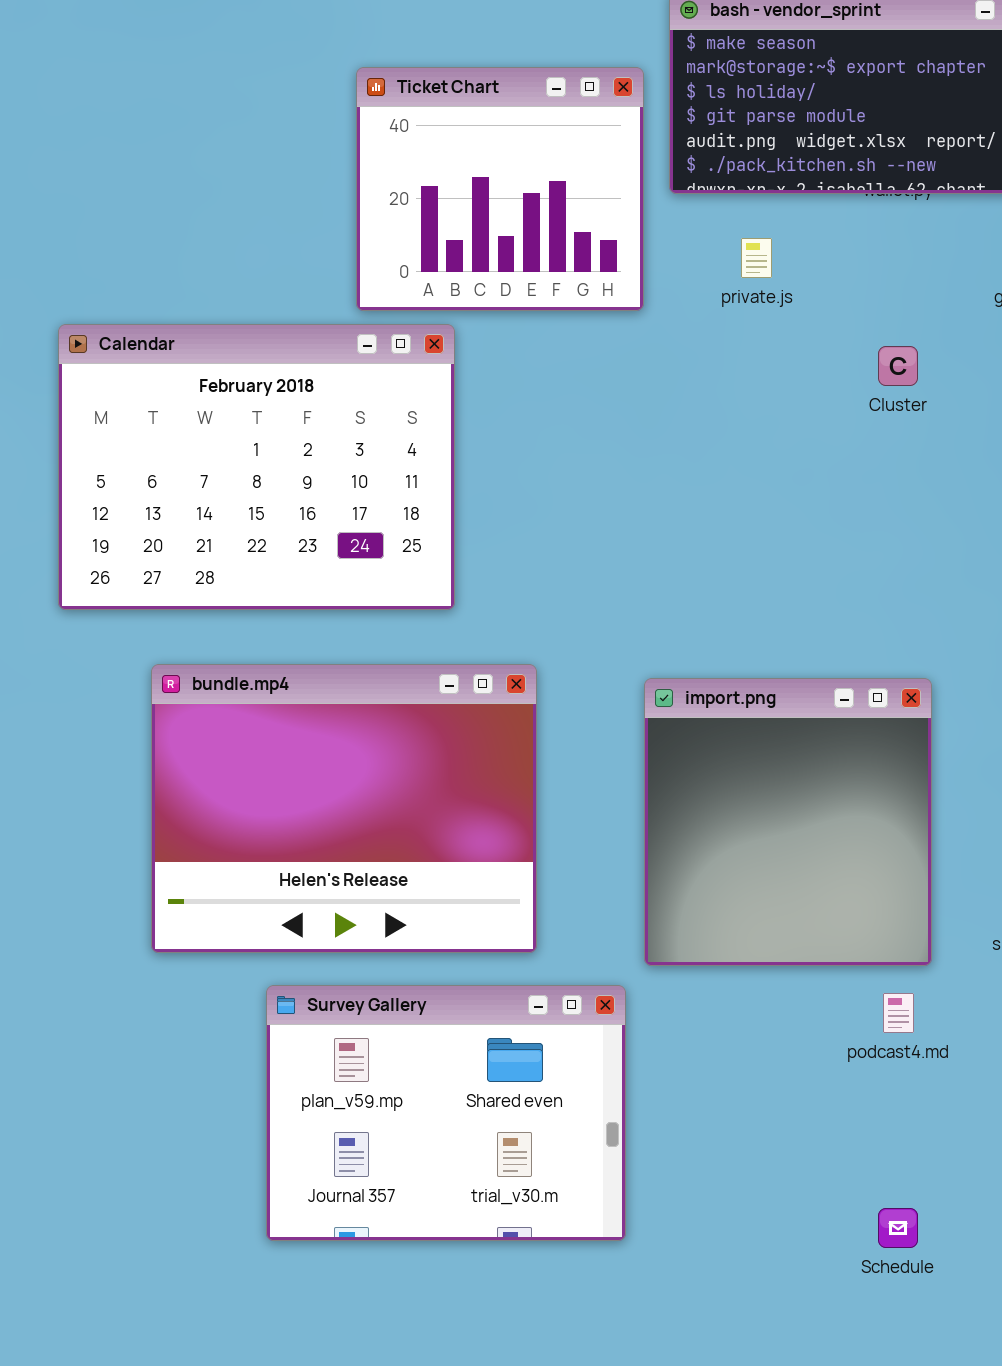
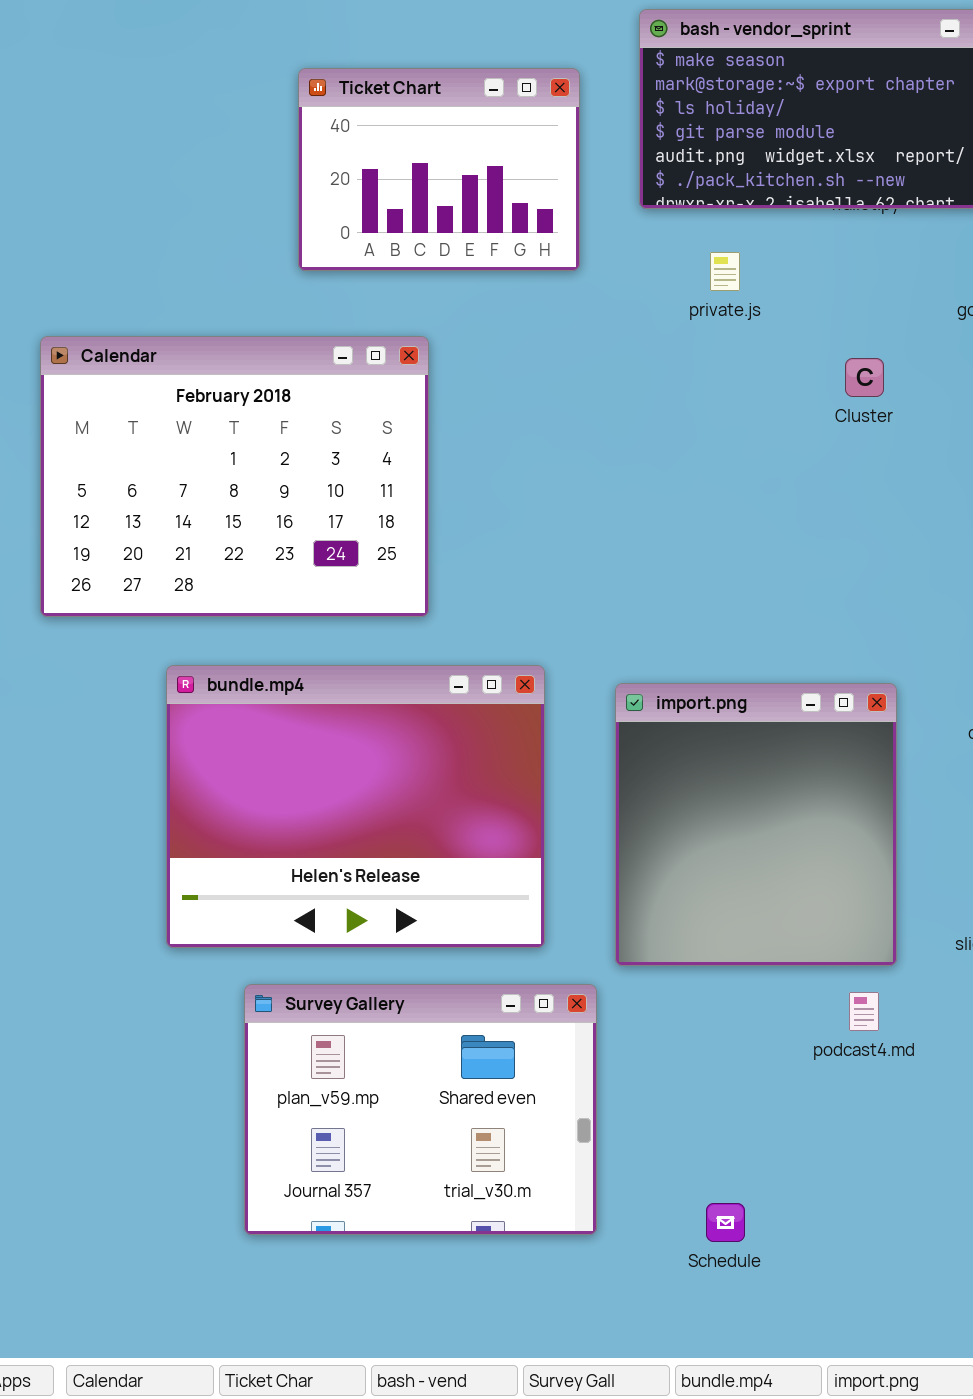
Ticket Chart: [356,67,644,311] -> [298,68,580,271], moved, resized
bundle.mp4: [151,664,537,953] -> [166,665,545,948], moved
Schedule: [878,1208,918,1248] -> [706,1203,745,1242], moved

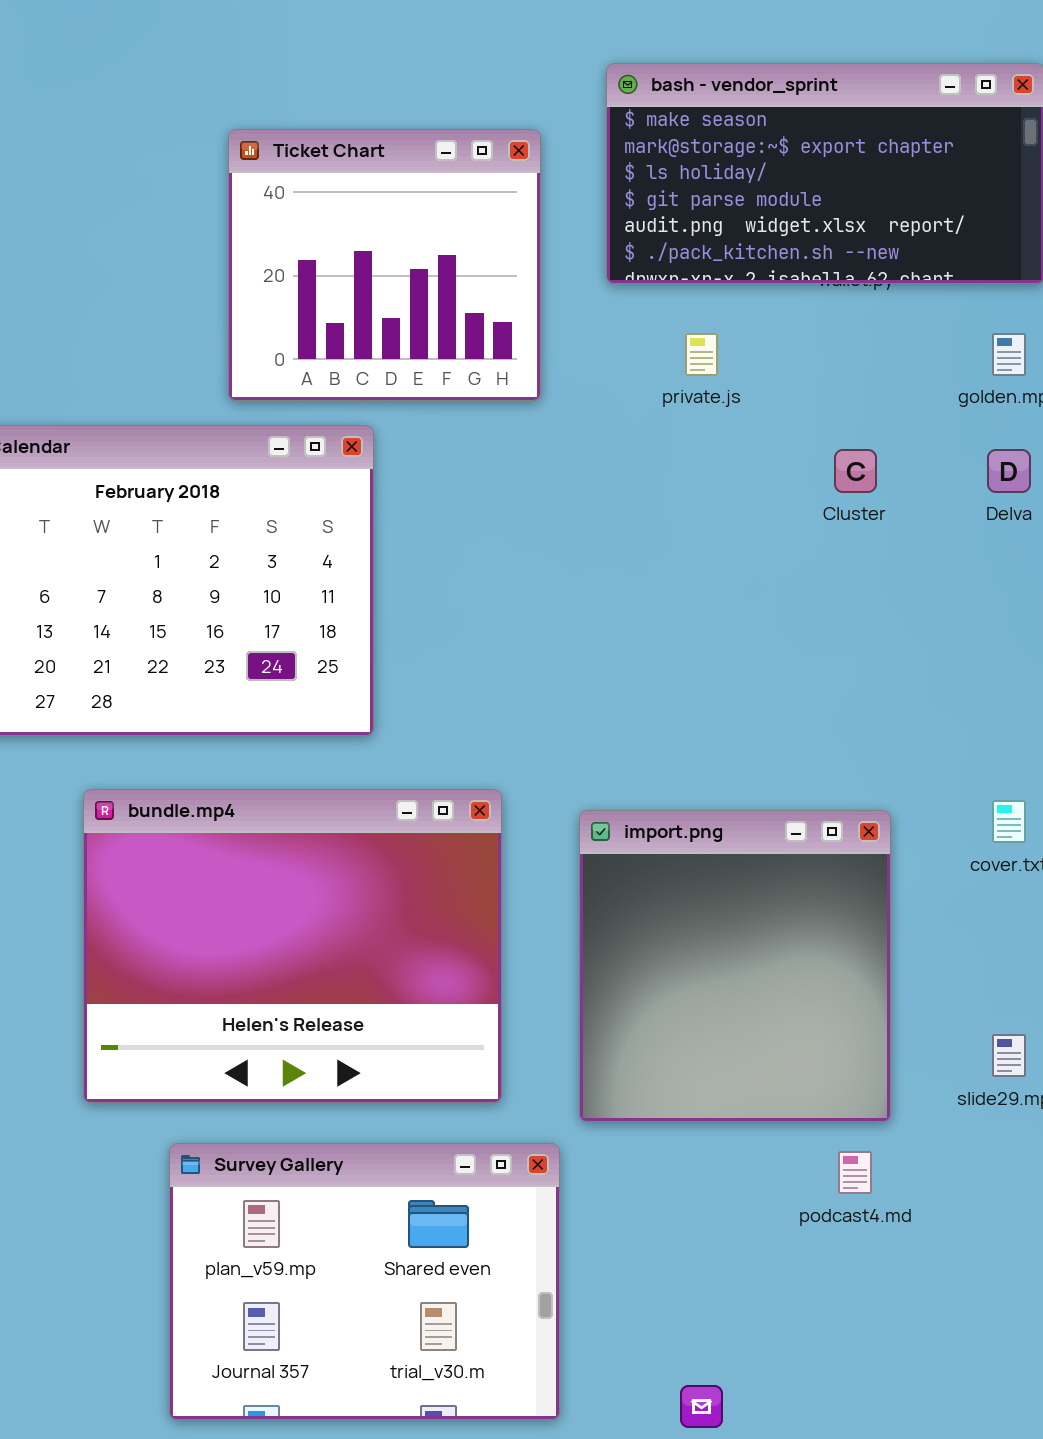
Ticket Chart: [298,68,580,271] -> [228,129,541,401], resized

